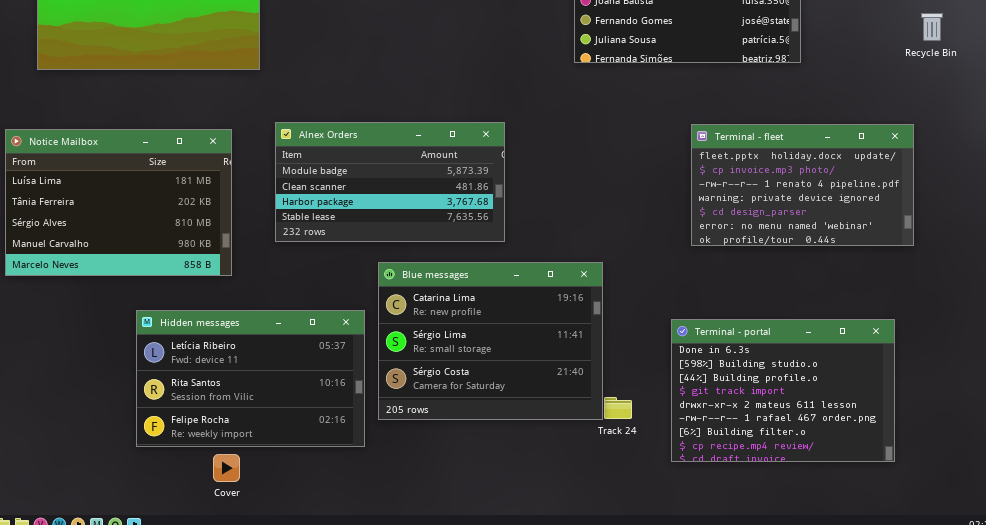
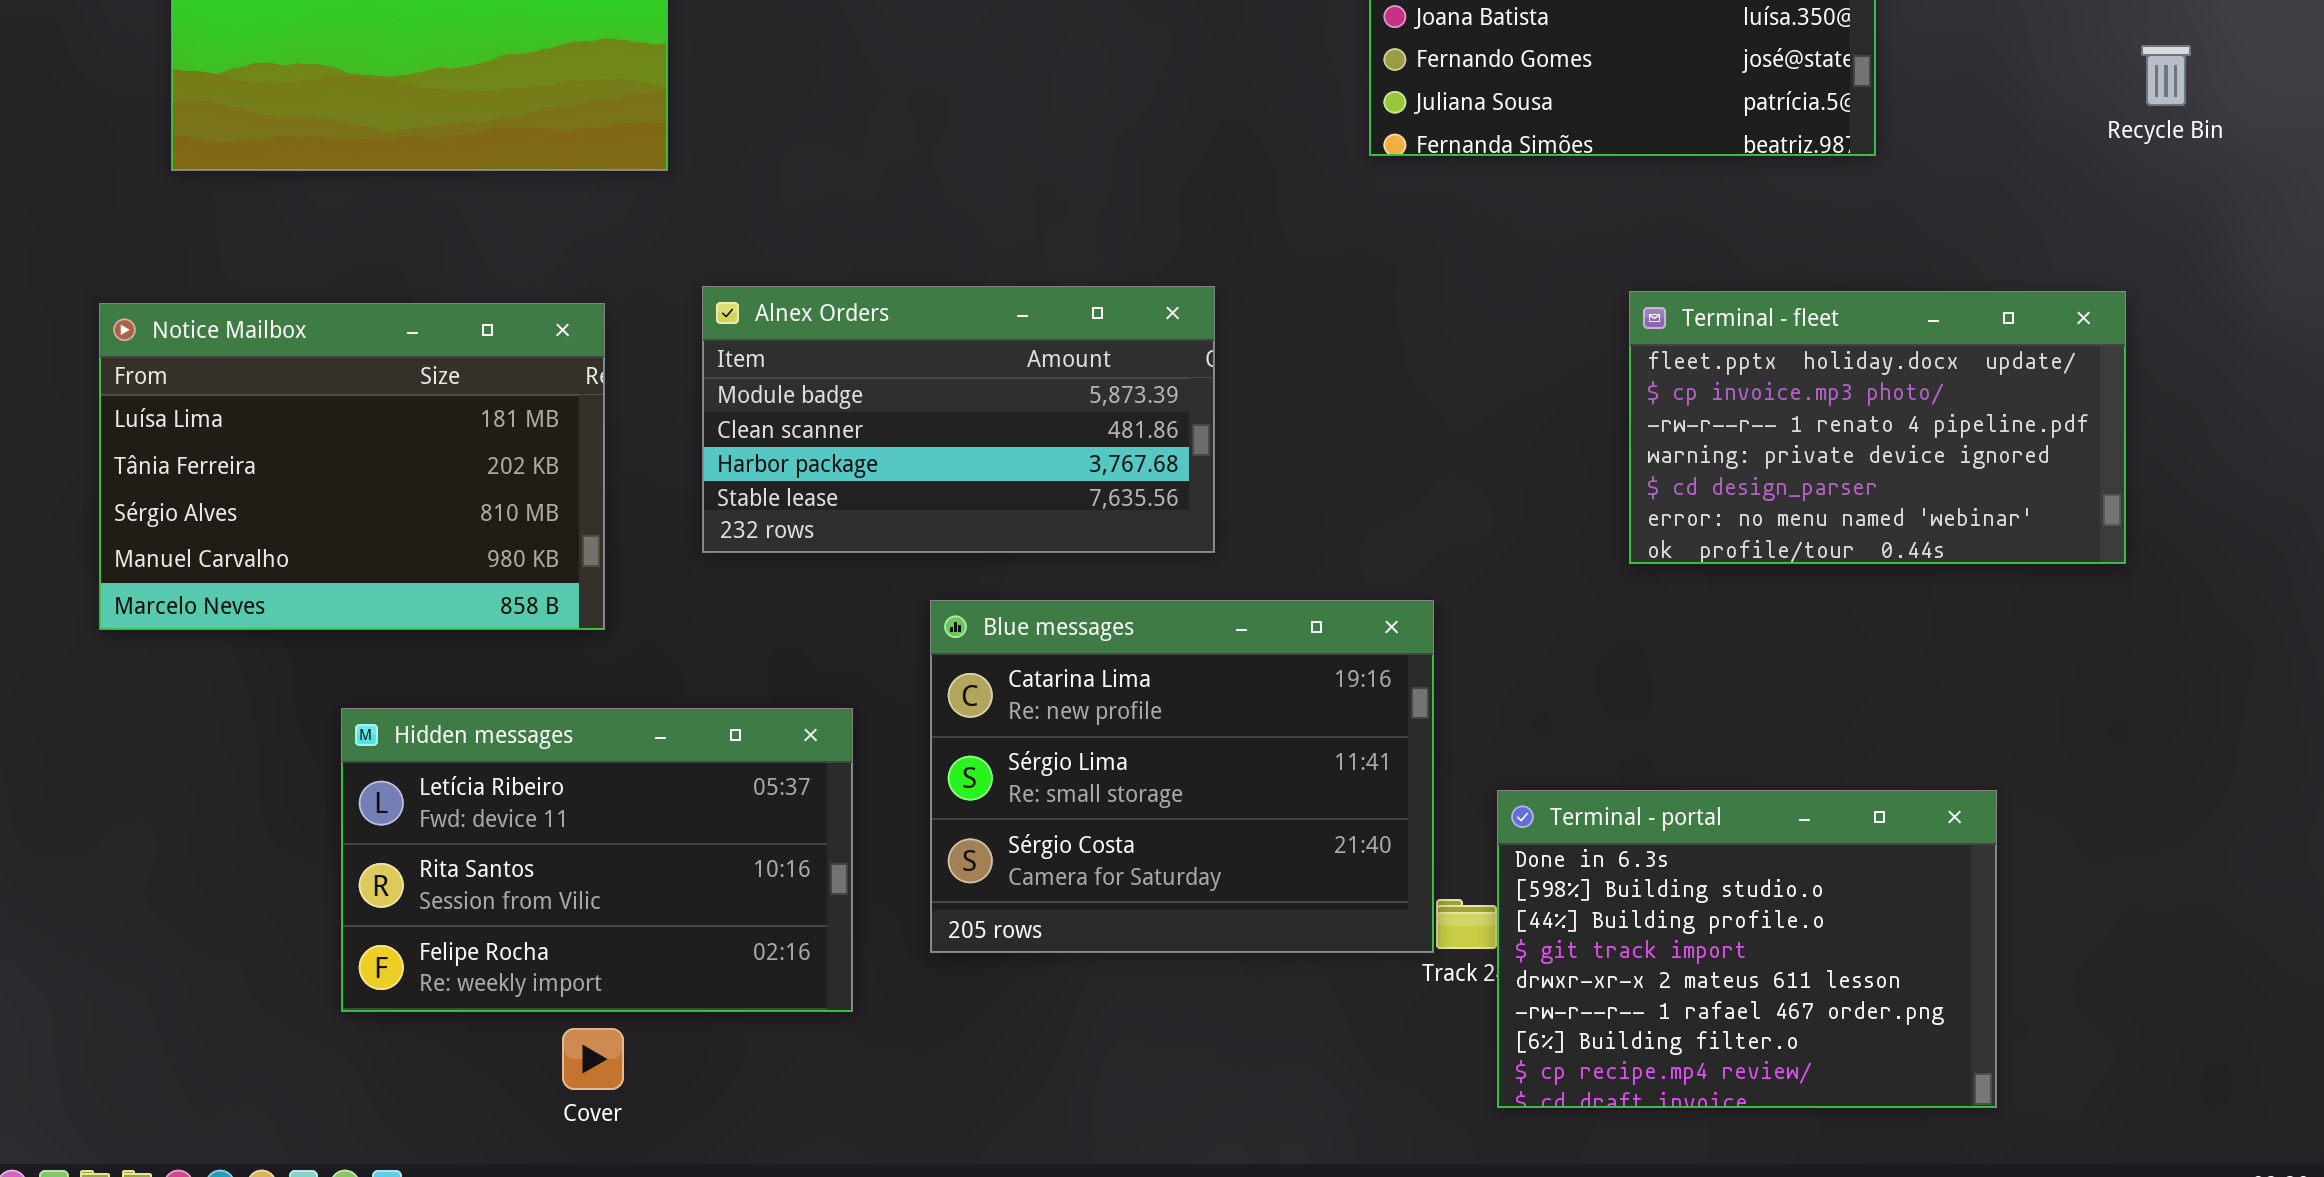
Hidden messages: [136,310,365,447] -> [341,708,853,1012], moved
Terminal - portal: [671,319,895,462] -> [1497,790,1997,1108], moved

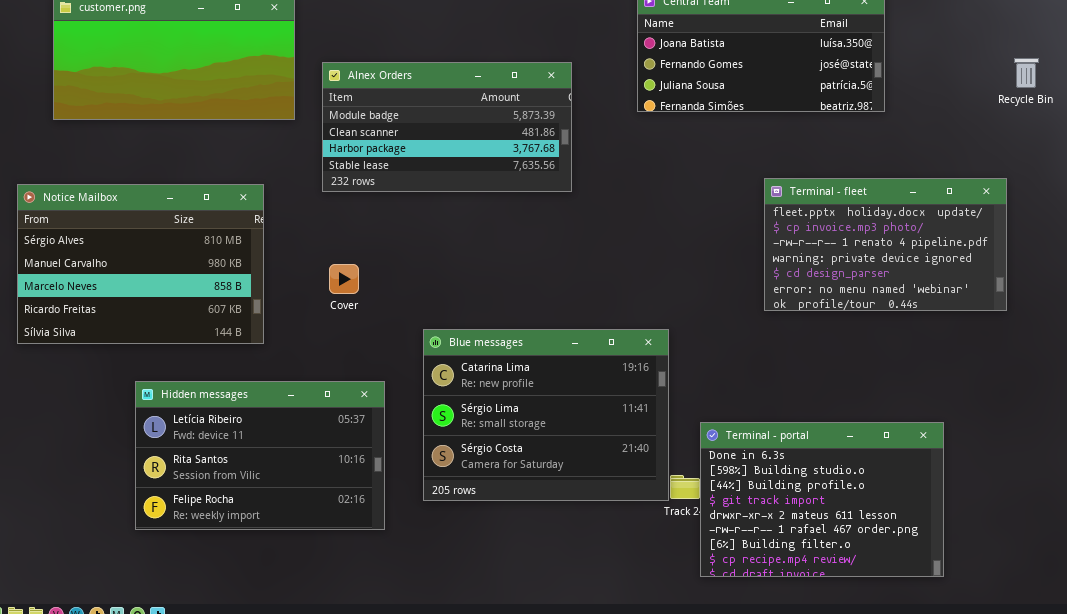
Alnex Orders: [702,286,1215,553] -> [322,62,572,192], moved
Notice Mailbox: [99,303,605,630] -> [17,184,264,344], scrolled down 2 rows
Cover: [562,1028,624,1090] -> [329,264,359,294], moved

